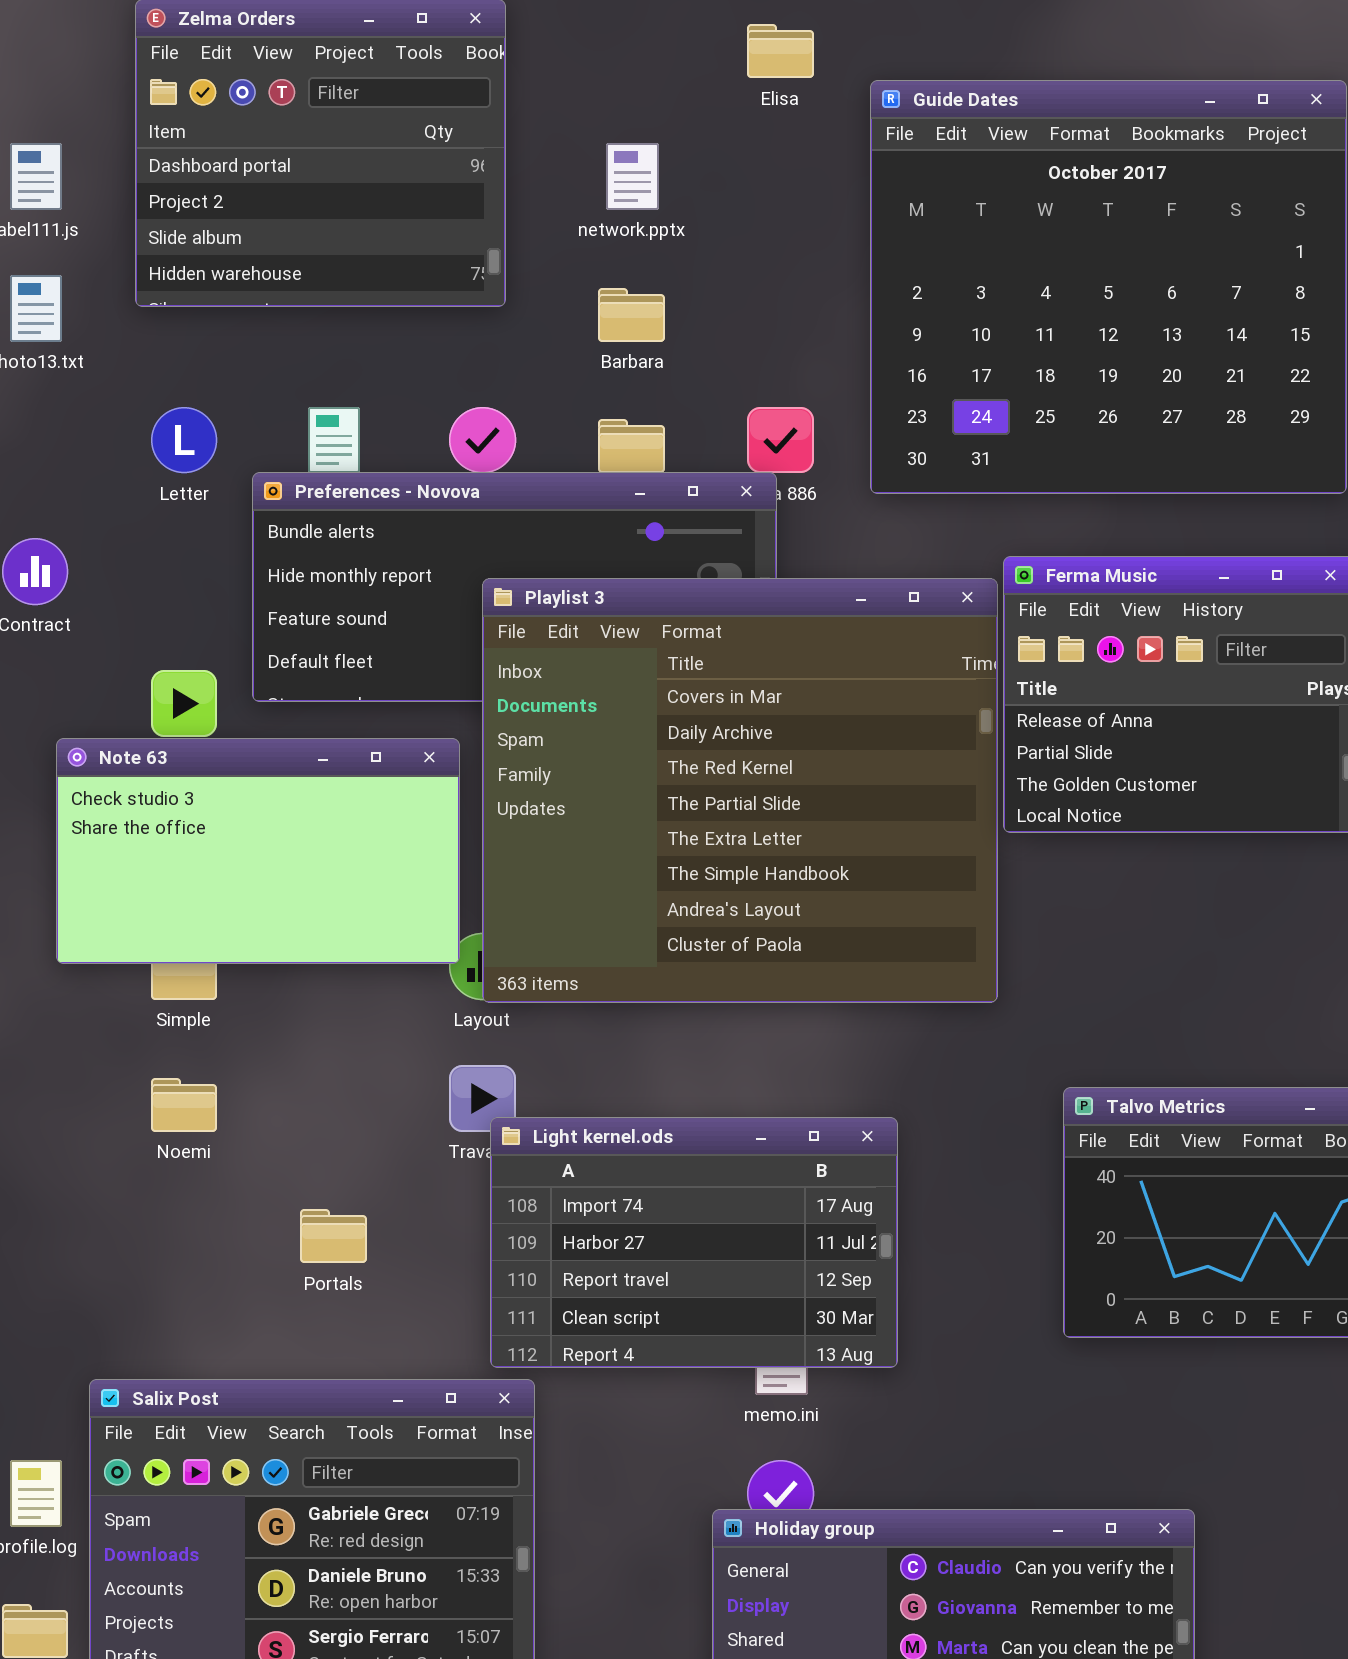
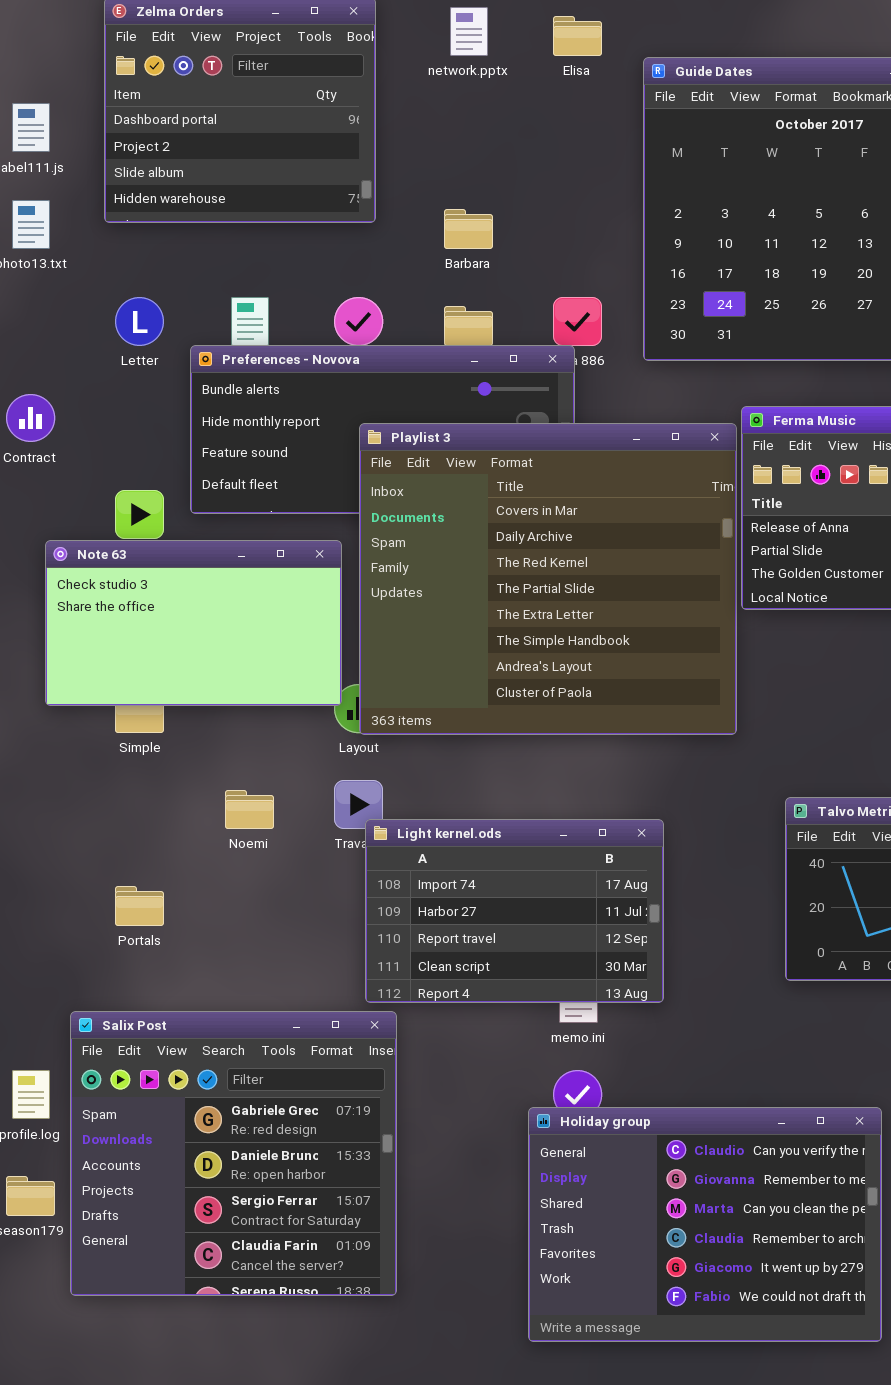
network.pptx: [606,143,659,210] -> [450,7,488,56], moved
Noemi: [151,1078,217,1132] -> [225,790,274,829], moved
Portals: [300,1209,367,1263] -> [115,886,164,926], moved

